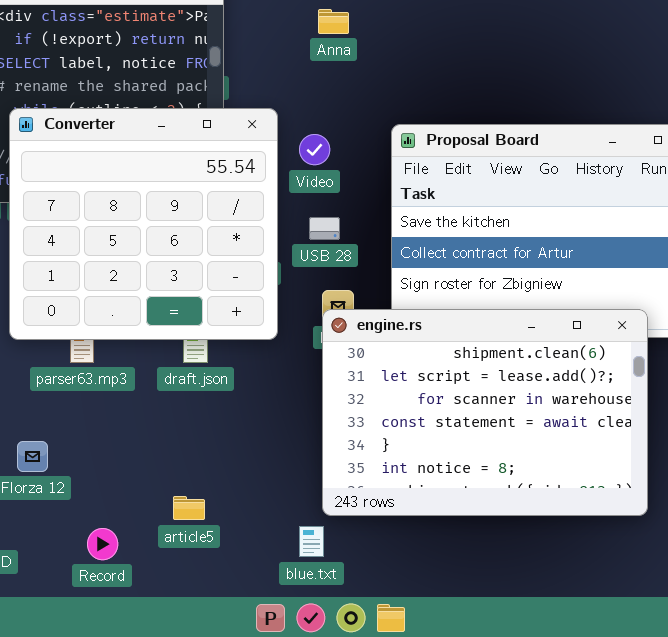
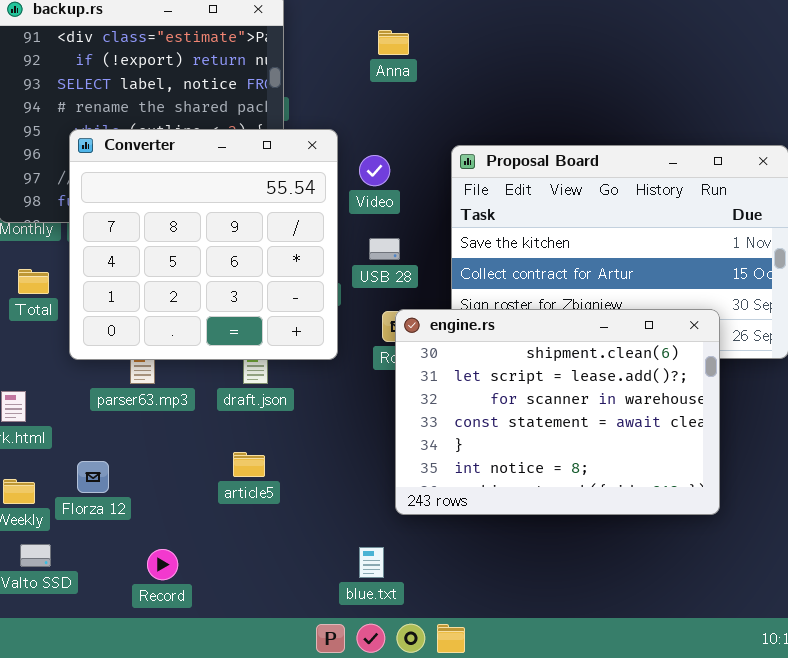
engine.rs: [322,309,648,516] -> [395,309,720,515], moved
article5: [173,496,205,520] -> [233,452,265,477], moved

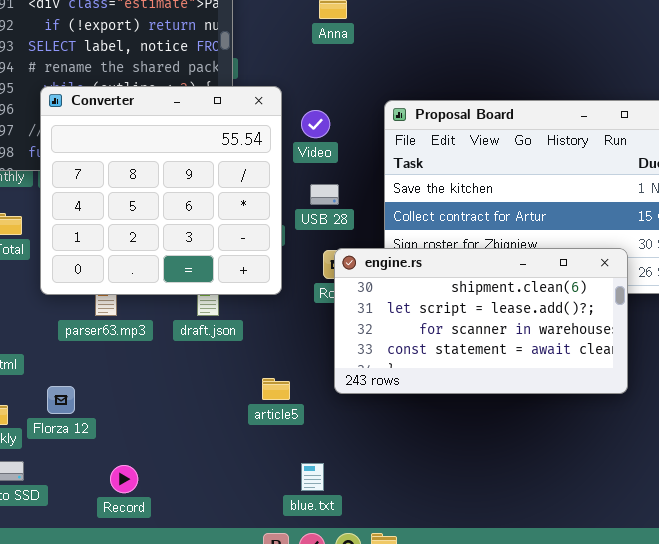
engine.rs: [395,309,720,515] -> [334,248,628,394], resized
article5: [233,452,265,477] -> [262,378,290,400], moved

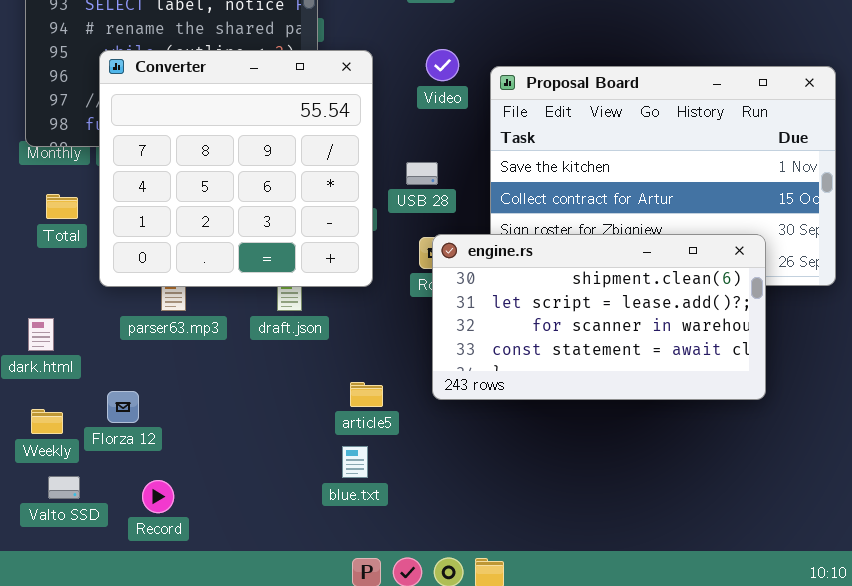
Video: [301,110,330,138] -> [426,49,459,81], moved
blue.txt: [301,463,324,491] -> [342,446,368,478], moved
Record: [110,465,138,493] -> [142,480,174,513], moved

